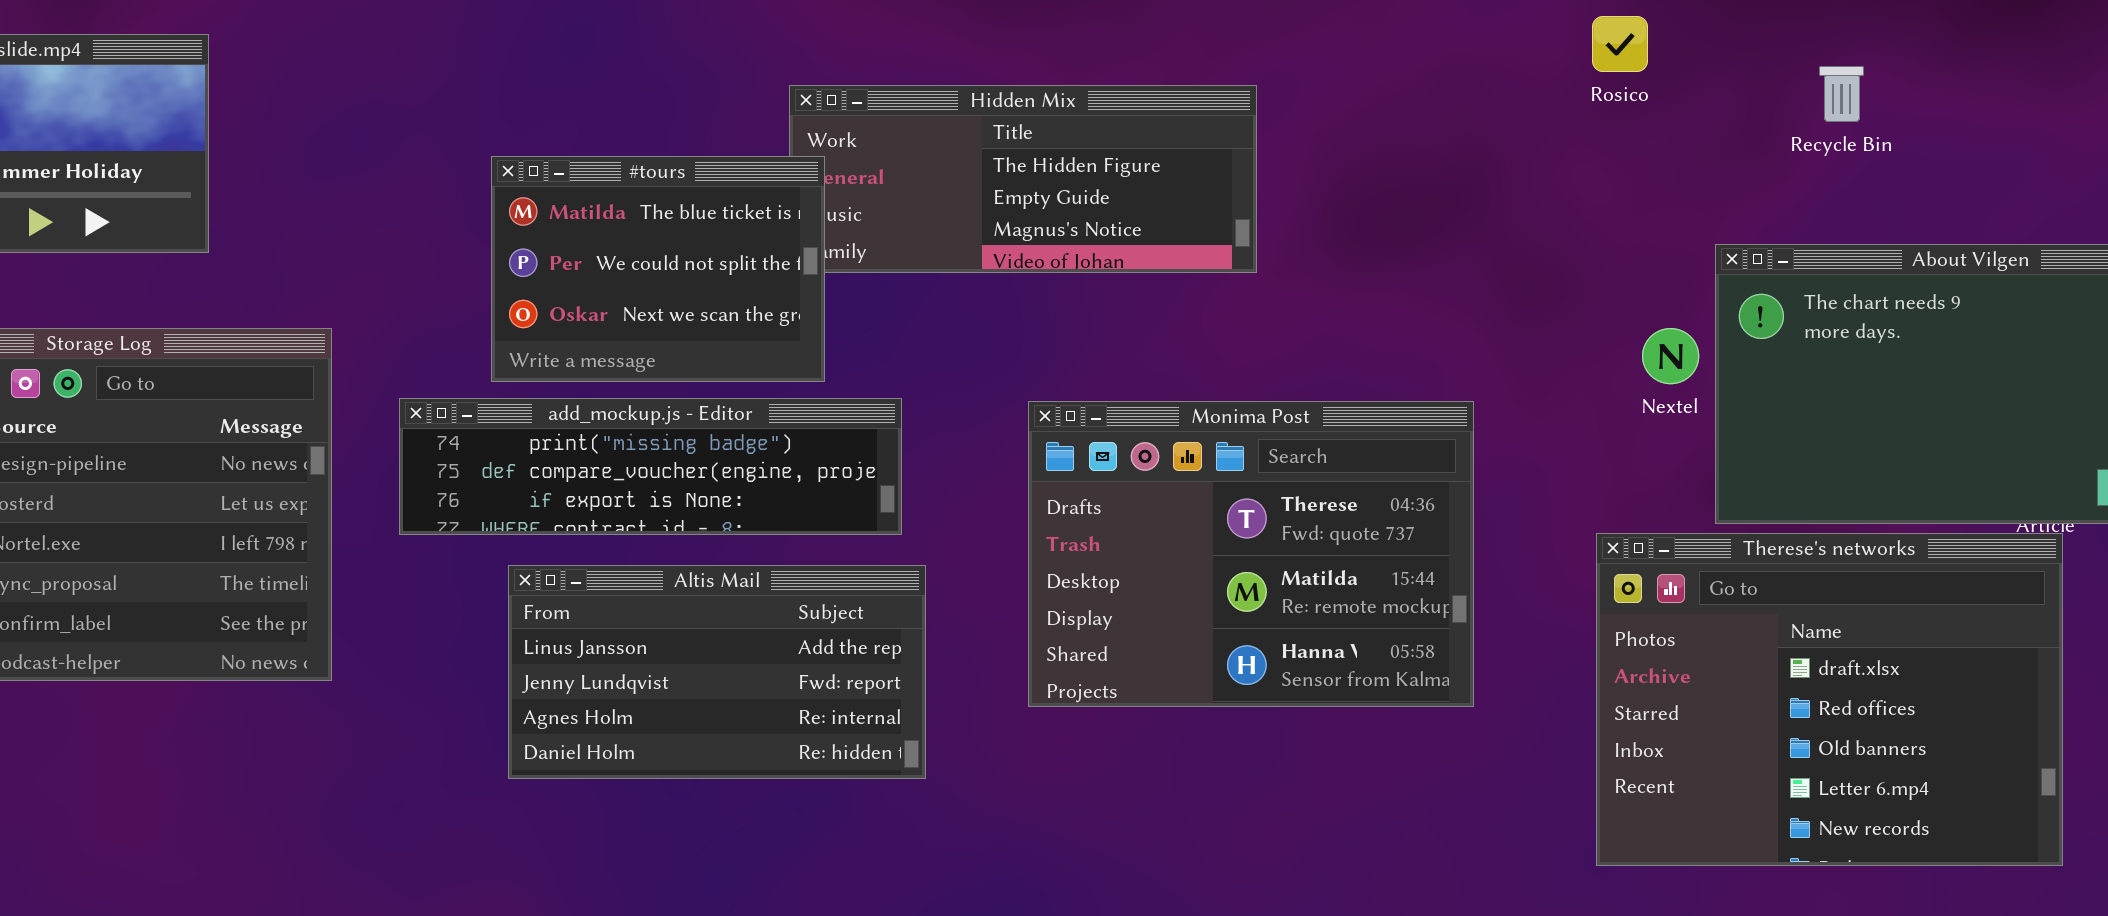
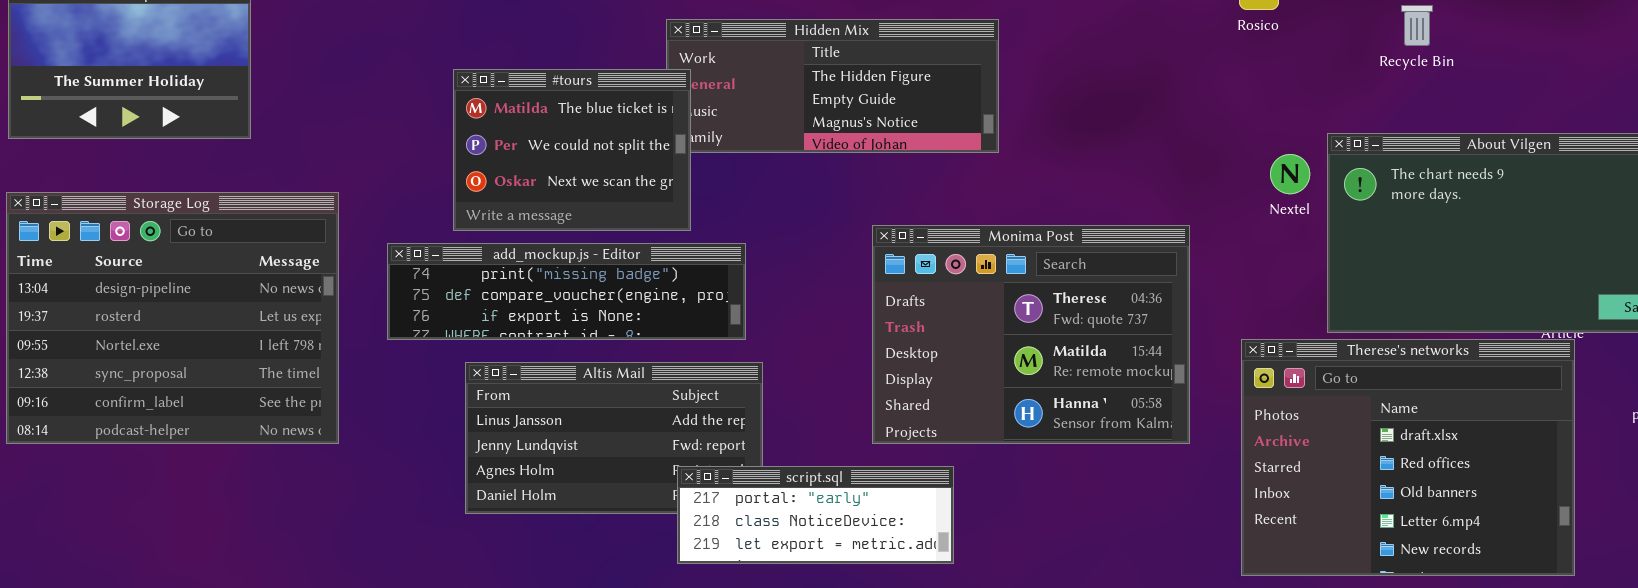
Nextel: [1642,328,1699,384] -> [1270,154,1310,194], moved
Monima Post: [1028,401,1474,707] -> [872,225,1190,444], moved
script.sql: none -> [677,466,954,564], opened

